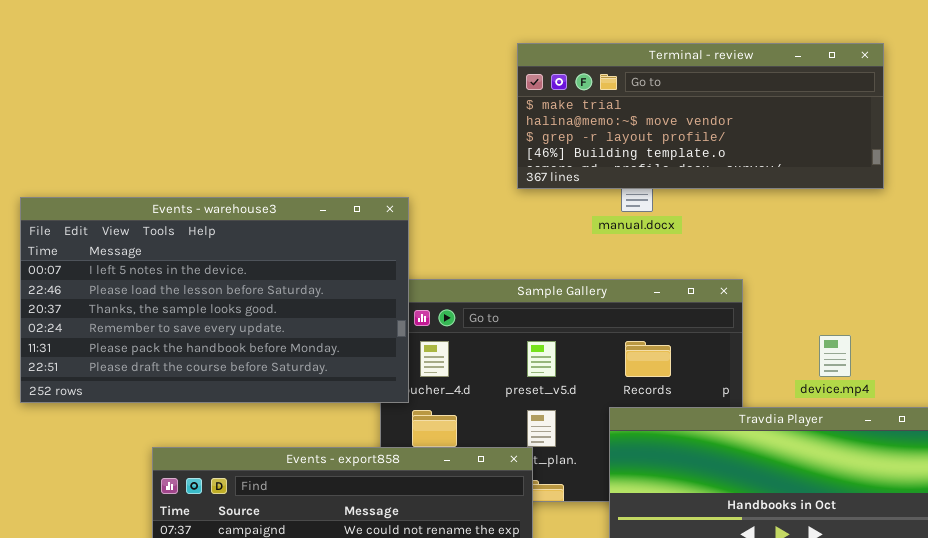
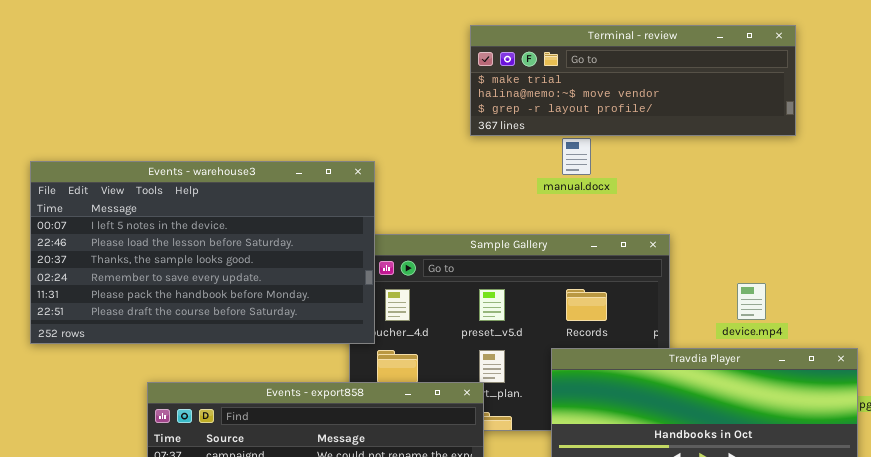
Terminal - review: [517,43,884,189] -> [470,25,796,136], resized

